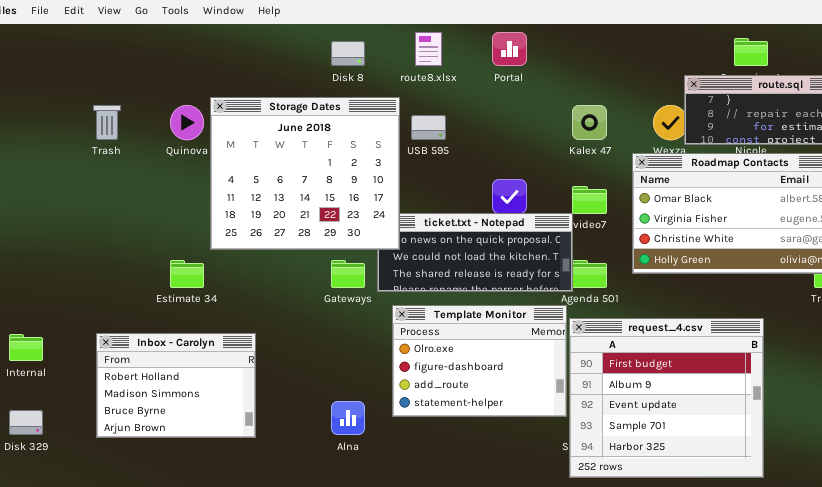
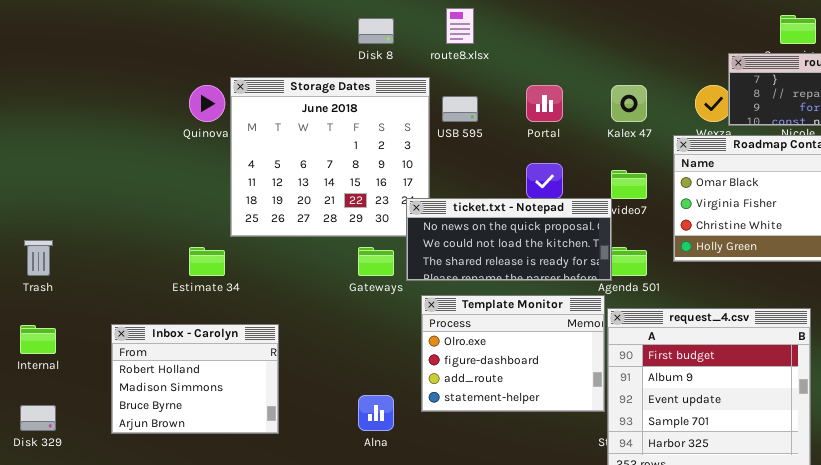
Portal: [492,32,527,66] -> [526,85,563,122], moved
Trash: [93,105,121,140] -> [24,240,53,276], moved
ticket.txt - Notepad: [377,213,573,292] -> [406,198,612,281], raised

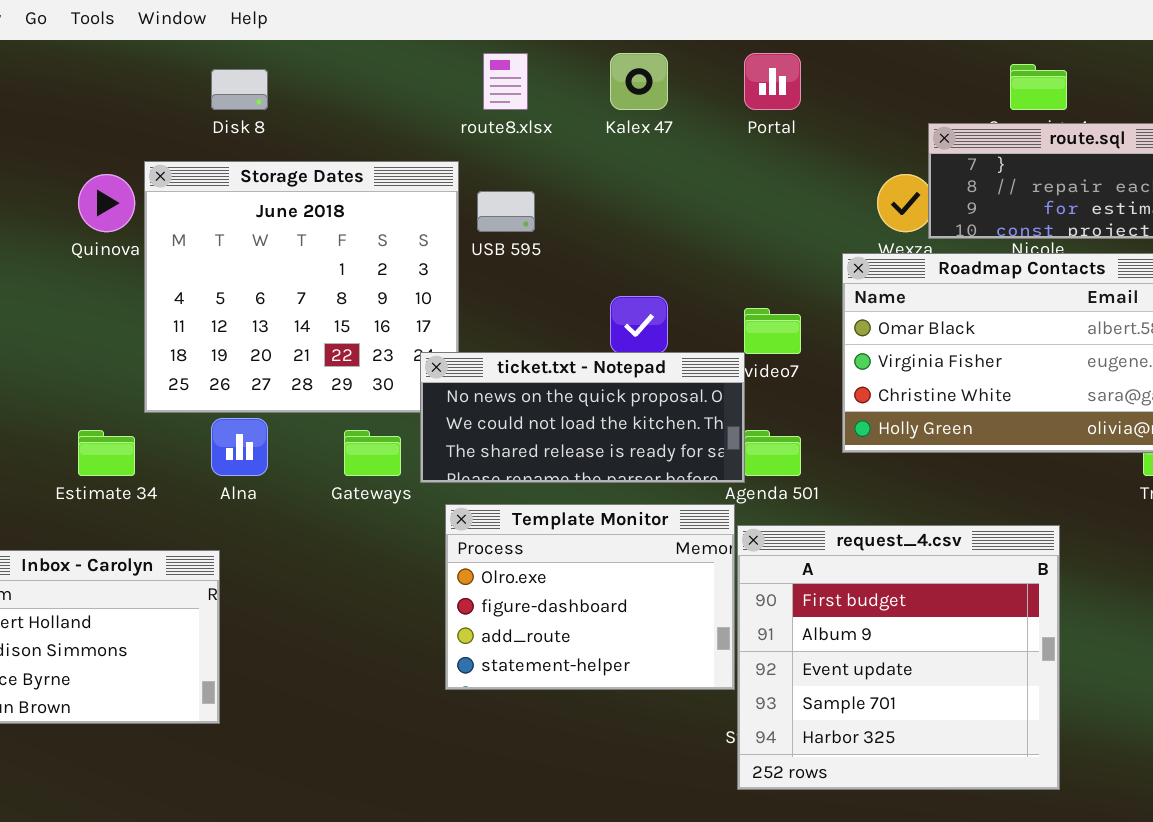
Disk 8: [358,18,394,44] -> [211,69,268,110], moved
Portal: [526,85,563,122] -> [744,53,801,110], moved
Kalex 47: [611,85,647,122] -> [610,53,668,110], moved
Alna: [358,395,394,431] -> [211,418,268,476], moved

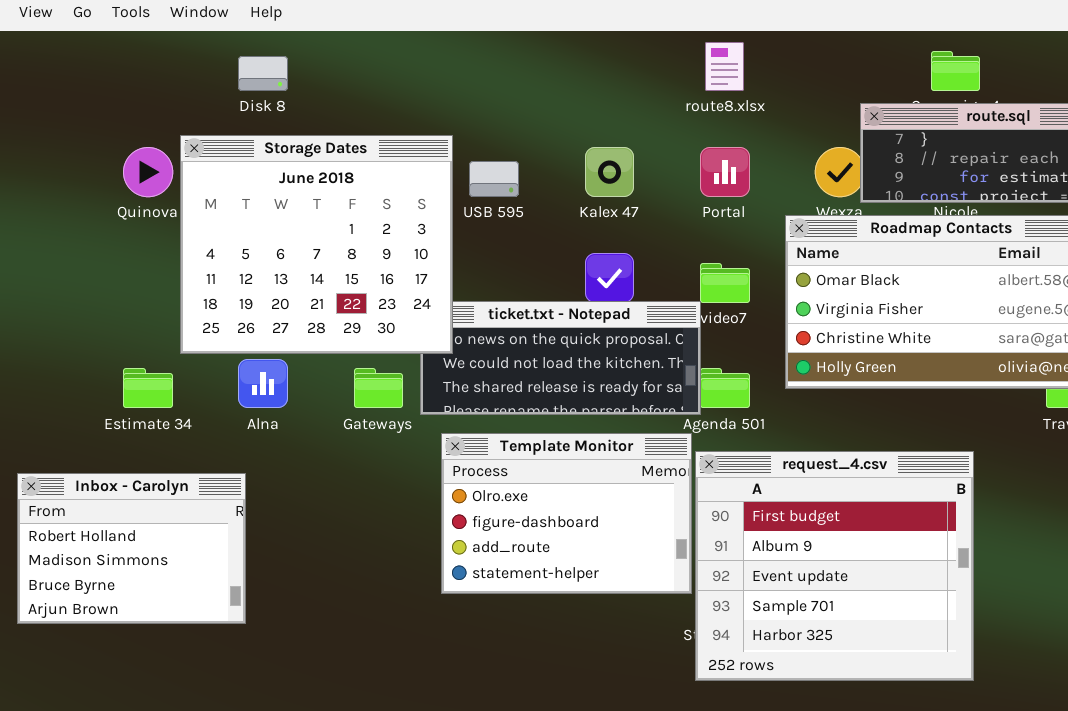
route8.xlsx: [483,53,528,110] -> [705,42,744,91], moved
Kalex 47: [610,53,668,110] -> [585,147,634,197], moved
Portal: [744,53,801,110] -> [700,147,750,197], moved
Storage Dates: [144,161,459,413] -> [180,135,453,354], raised

